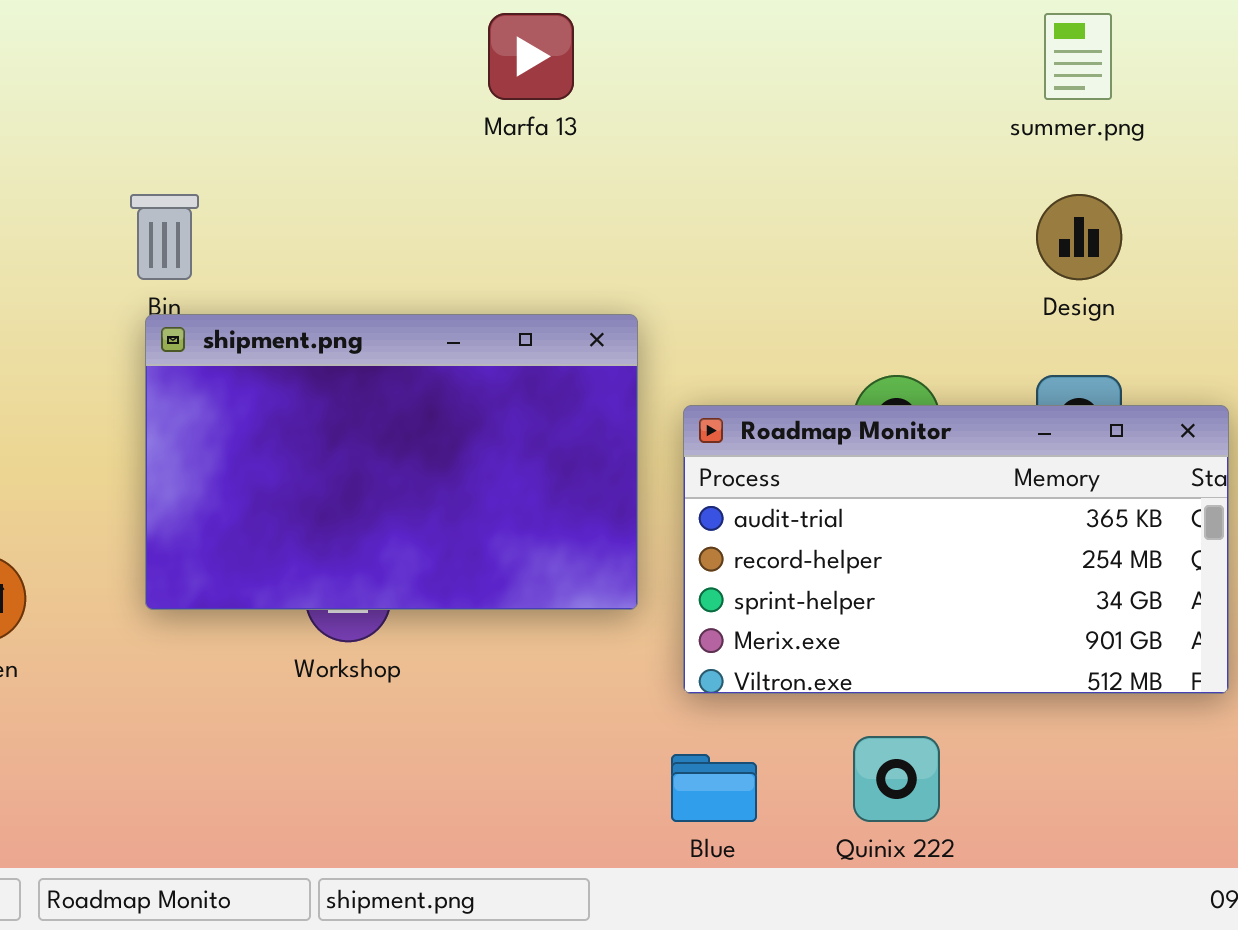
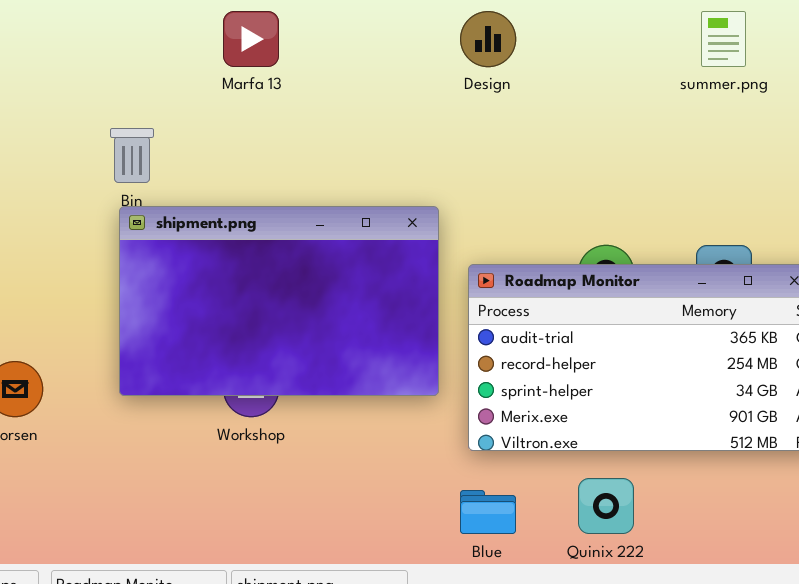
Marfa 13: [488,13,574,100] -> [223,11,279,67], moved
Design: [1036,194,1122,280] -> [460,11,516,67], moved

